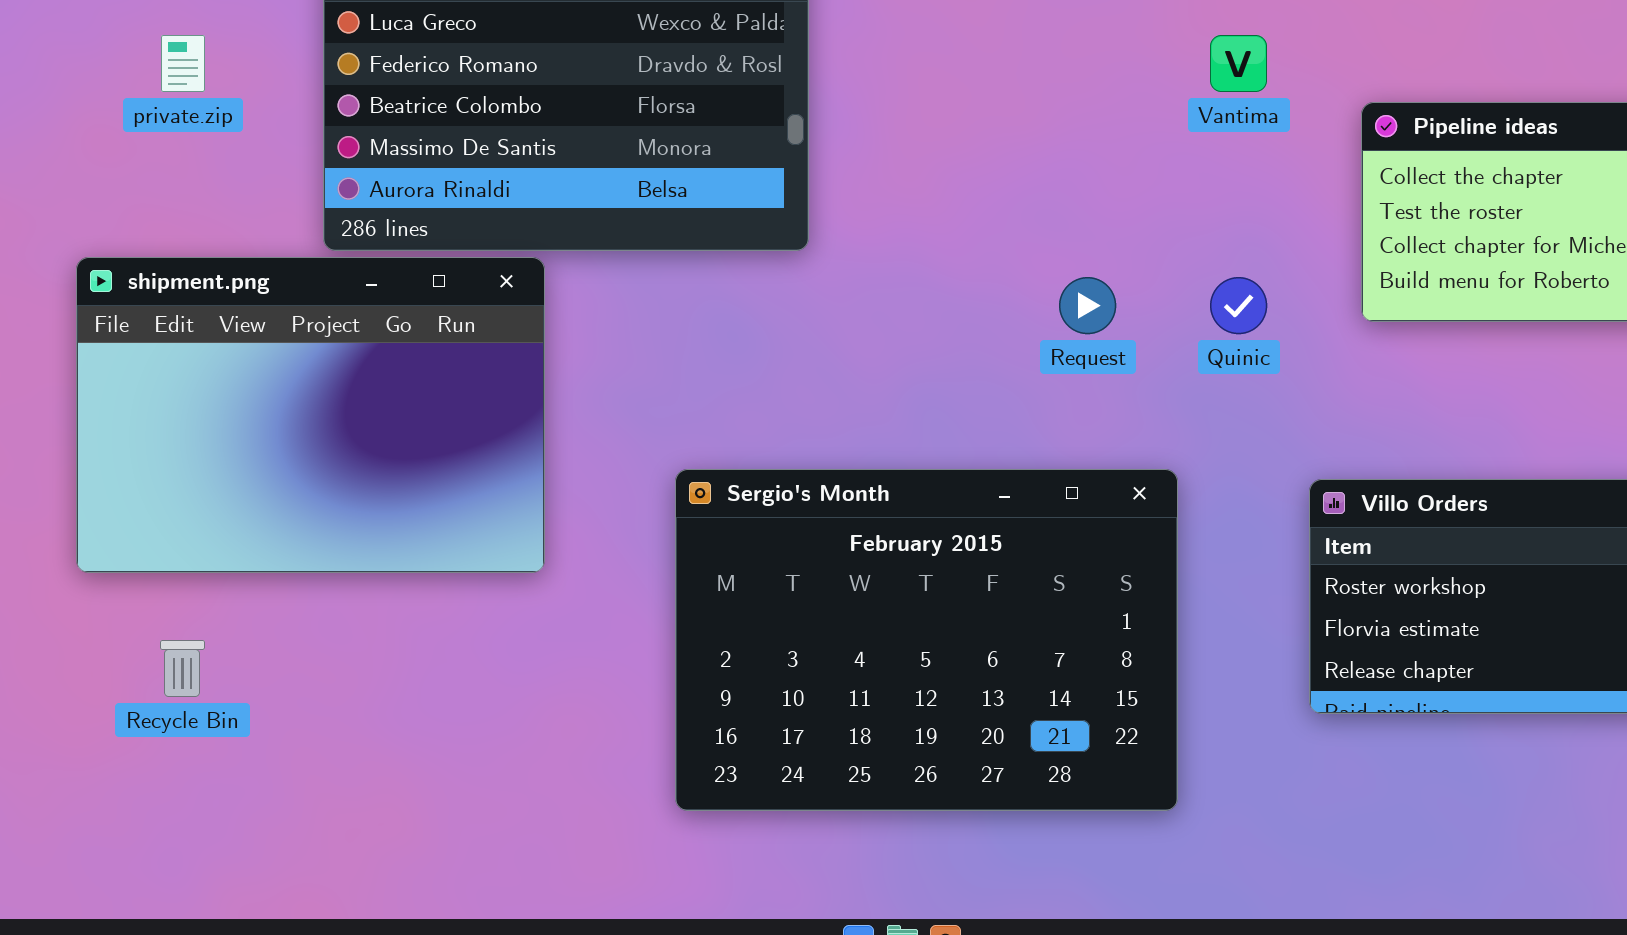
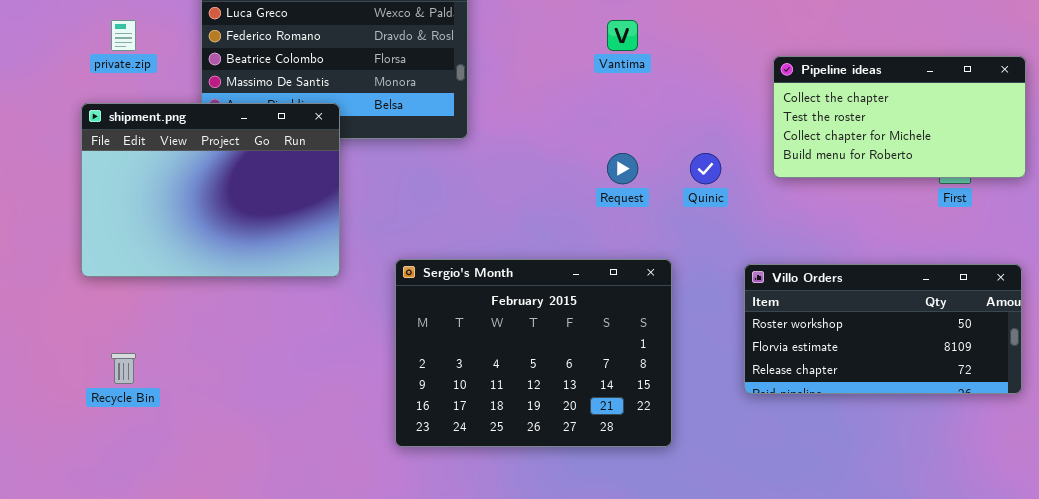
Vantima: [1210,35,1267,92] -> [607,20,638,51], moved
shipment.png: [76,257,545,573] -> [81,103,340,277], moved

